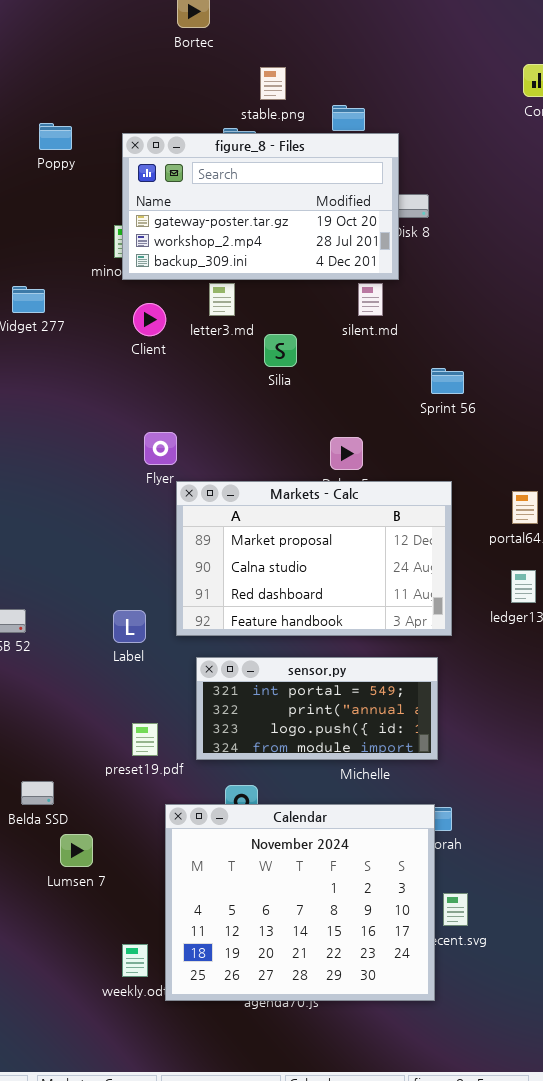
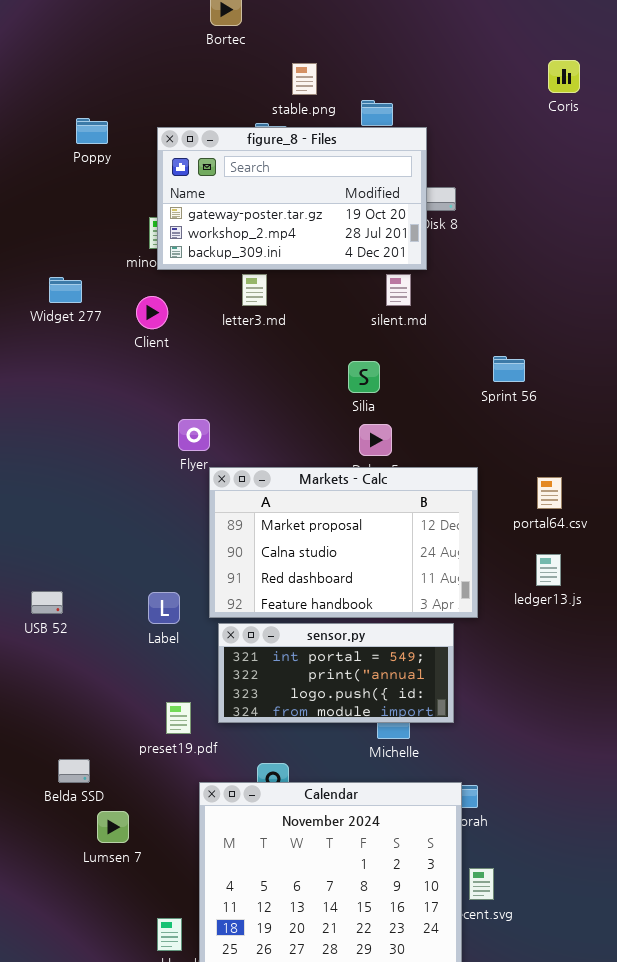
Client: [133,303,166,336] -> [136,296,168,329], moved
Silia: [264,334,297,367] -> [348,361,380,393], moved
Sprint 56: [431,368,464,394] -> [493,356,525,382], moved
sensor.py: [196,657,438,760] -> [218,623,454,723], moved

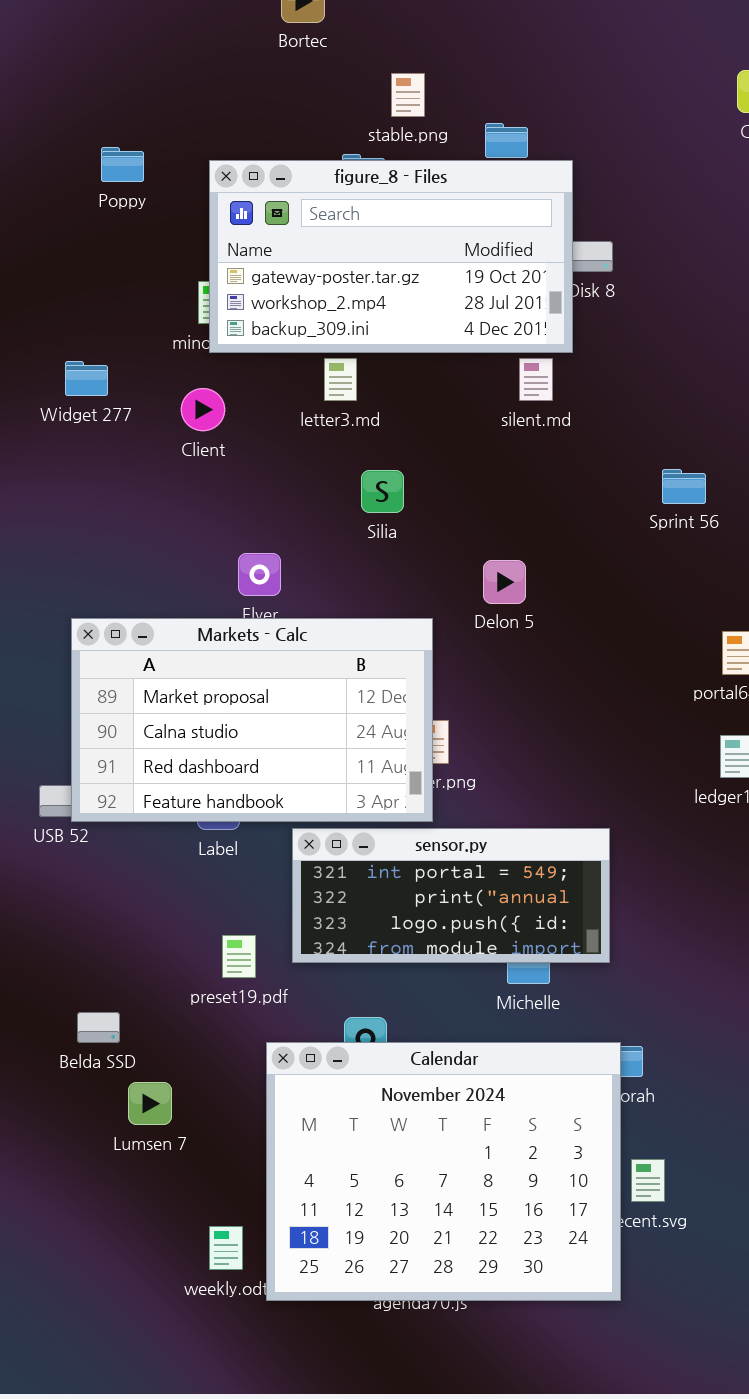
Silia: [348,361,380,393] -> [361,470,404,513], moved
Markets - Calc: [209,467,478,618] -> [71,618,433,822], moved

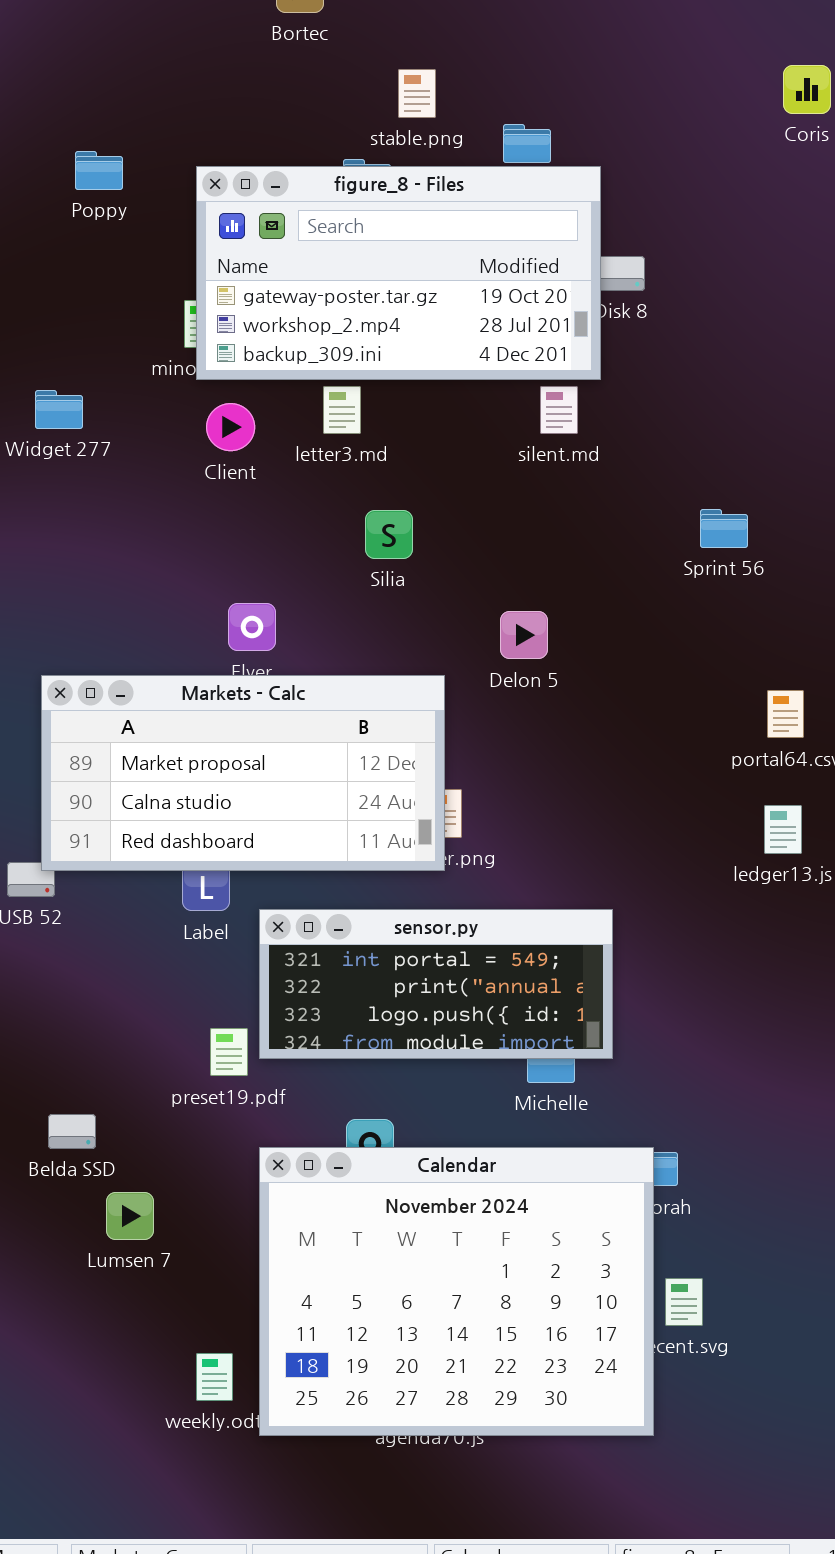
Client: [181,388,225,431] -> [206,403,255,451], moved
Markets - Calc: [71,618,433,822] -> [41,675,445,871], resized
sensor.py: [292,828,610,963] -> [259,909,613,1059], moved

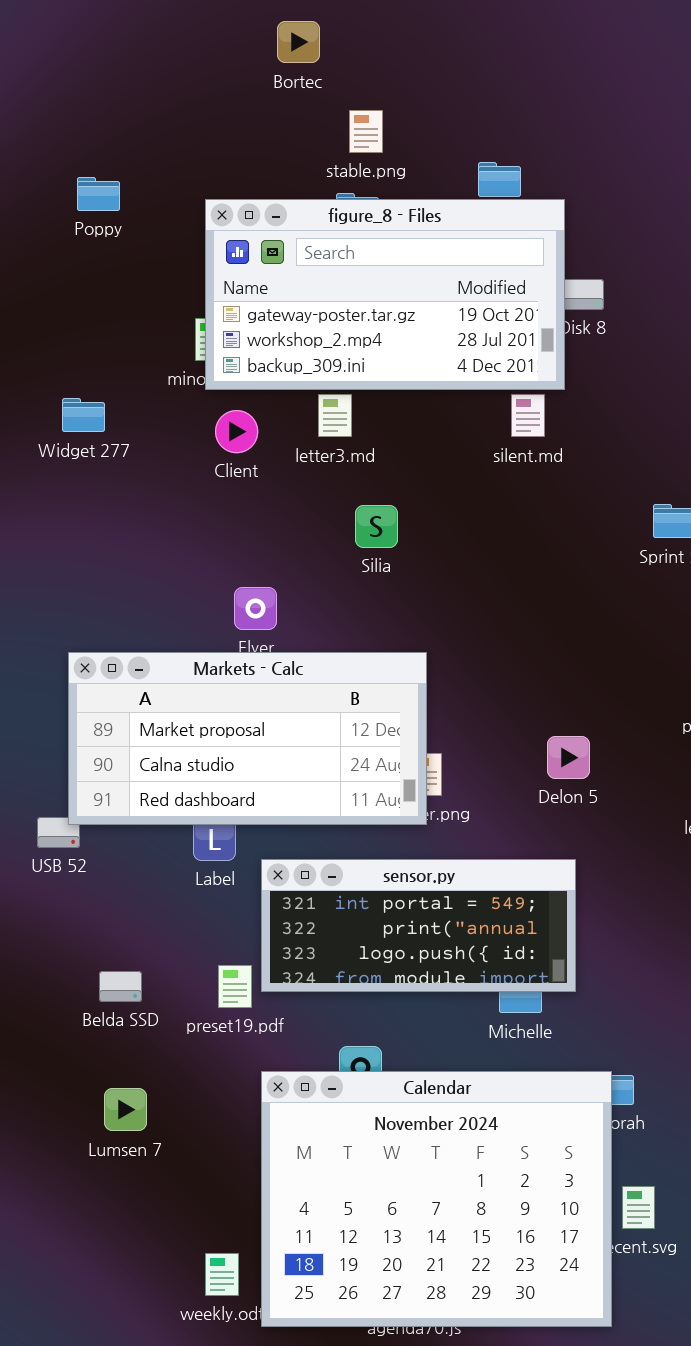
stable.png: [398,69,436,118] -> [349,110,383,153], moved
Poppy: [75,151,123,190] -> [77,177,120,211], moved
Delon 5: [500,611,548,659] -> [547,736,590,779], moved
Belda SSD: [48,1114,96,1149] -> [99,971,142,1002], moved
Lumsen 7: [106,1192,154,1240] -> [104,1088,147,1131], moved

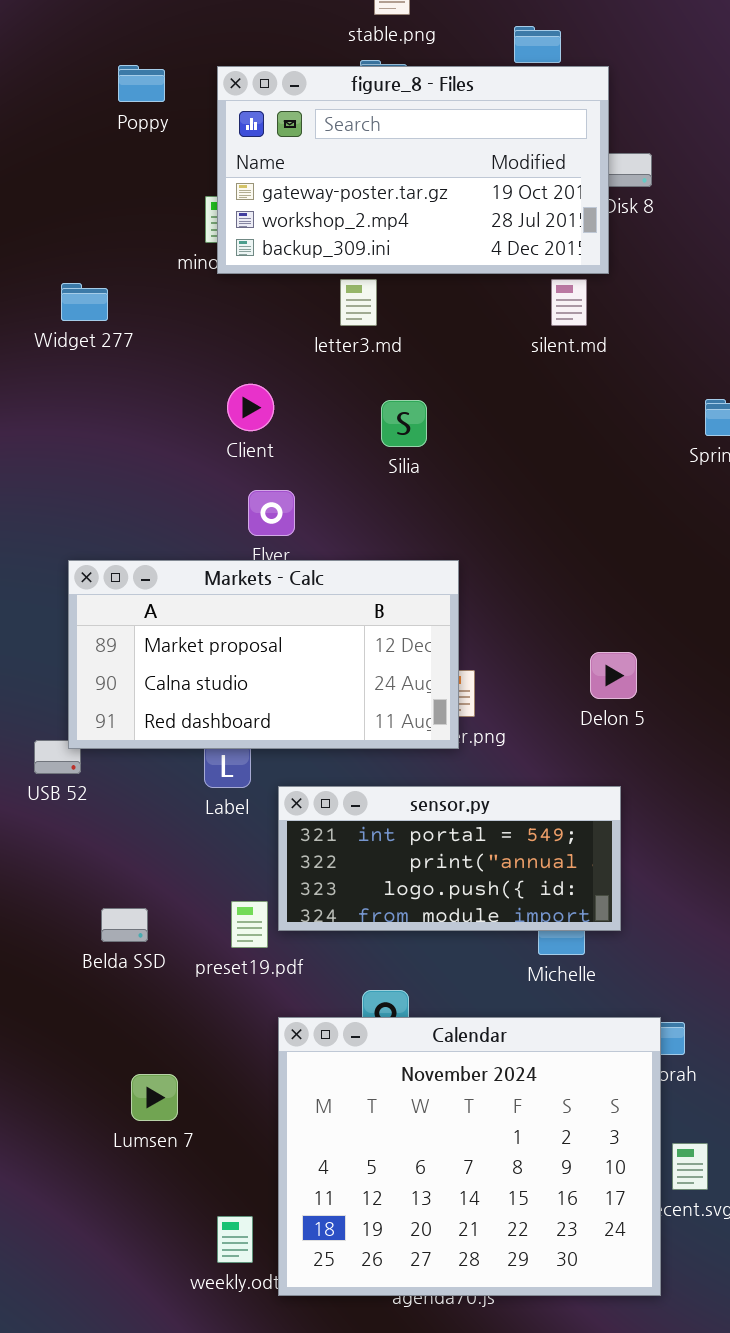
Poppy: [77,177,120,211] -> [118,65,165,102], moved
Client: [215,410,258,453] -> [227,384,274,431], moved
Lumsen 7: [104,1088,147,1131] -> [131,1074,178,1121], moved

